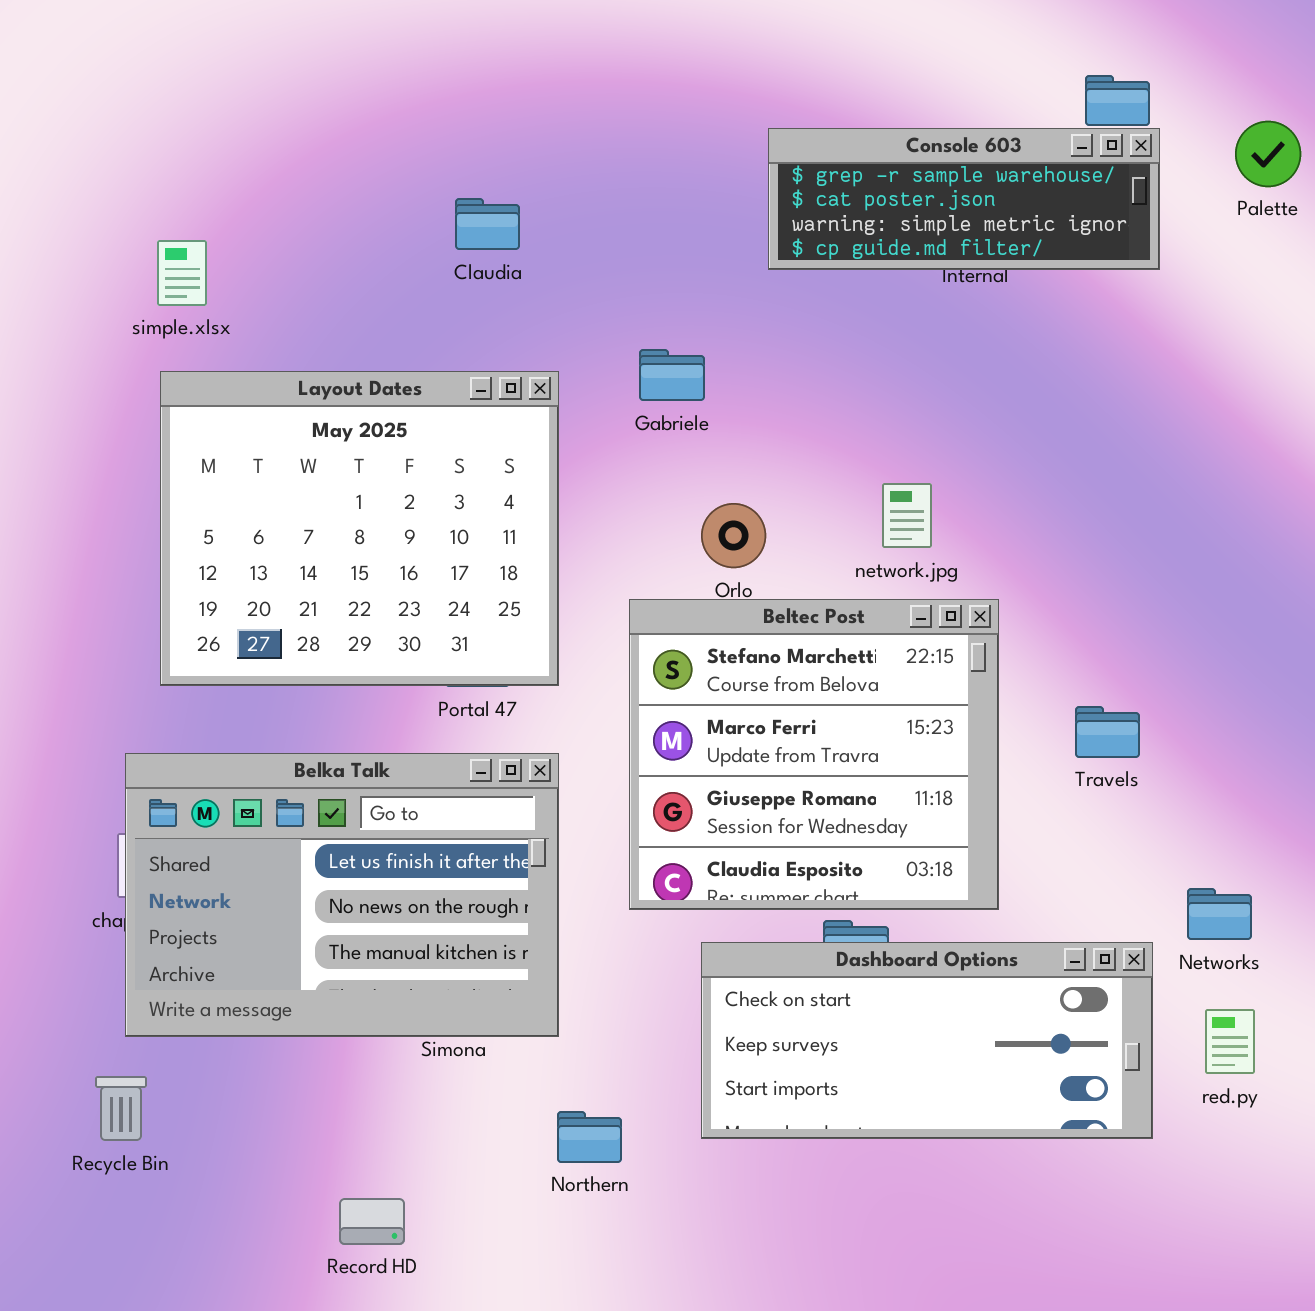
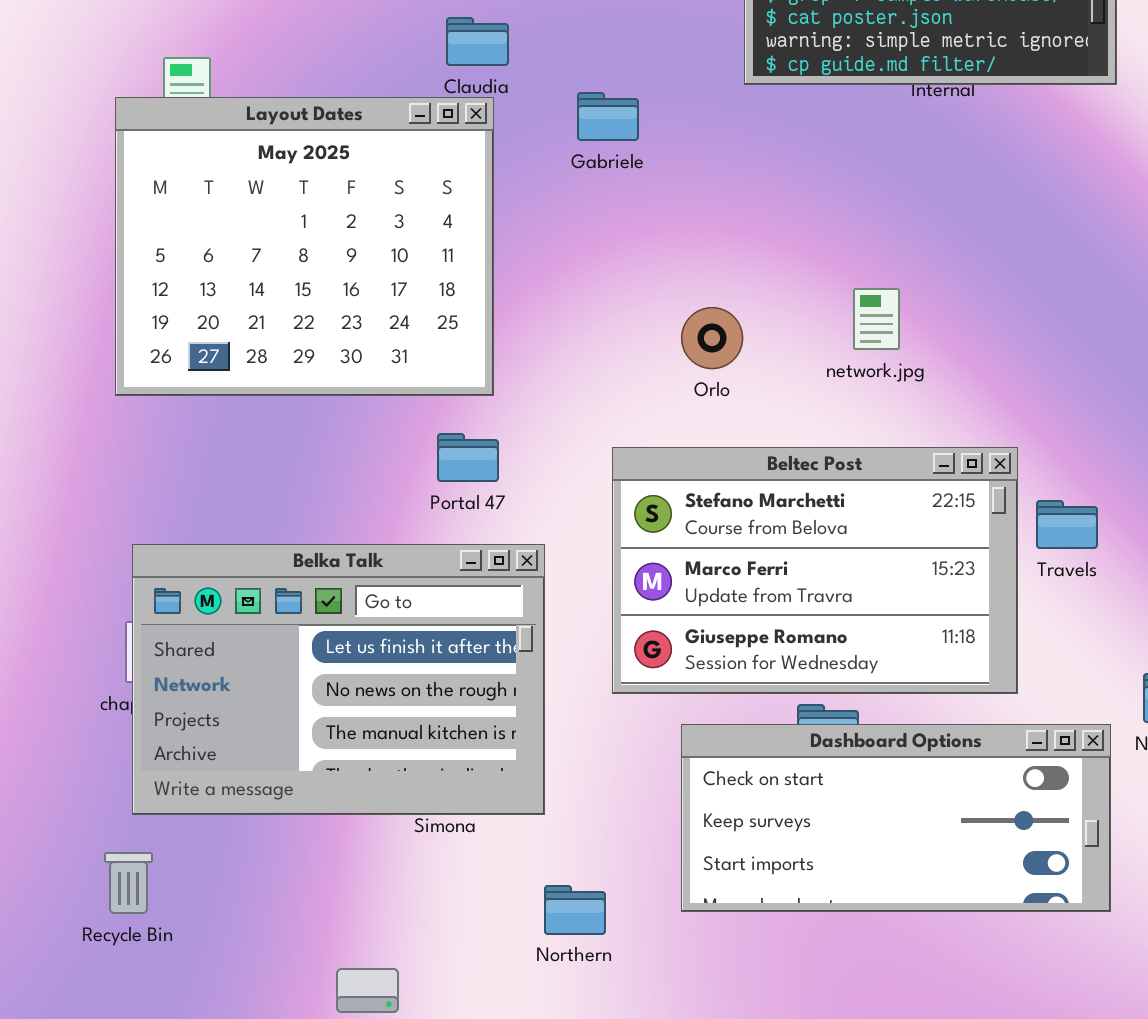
Gabriele: [639,349,705,401] -> [577,92,639,141], moved
Layout Dates: [160,371,559,686] -> [115,97,494,396], moved
Beltec Post: [629,599,999,910] -> [612,447,1018,694], resized

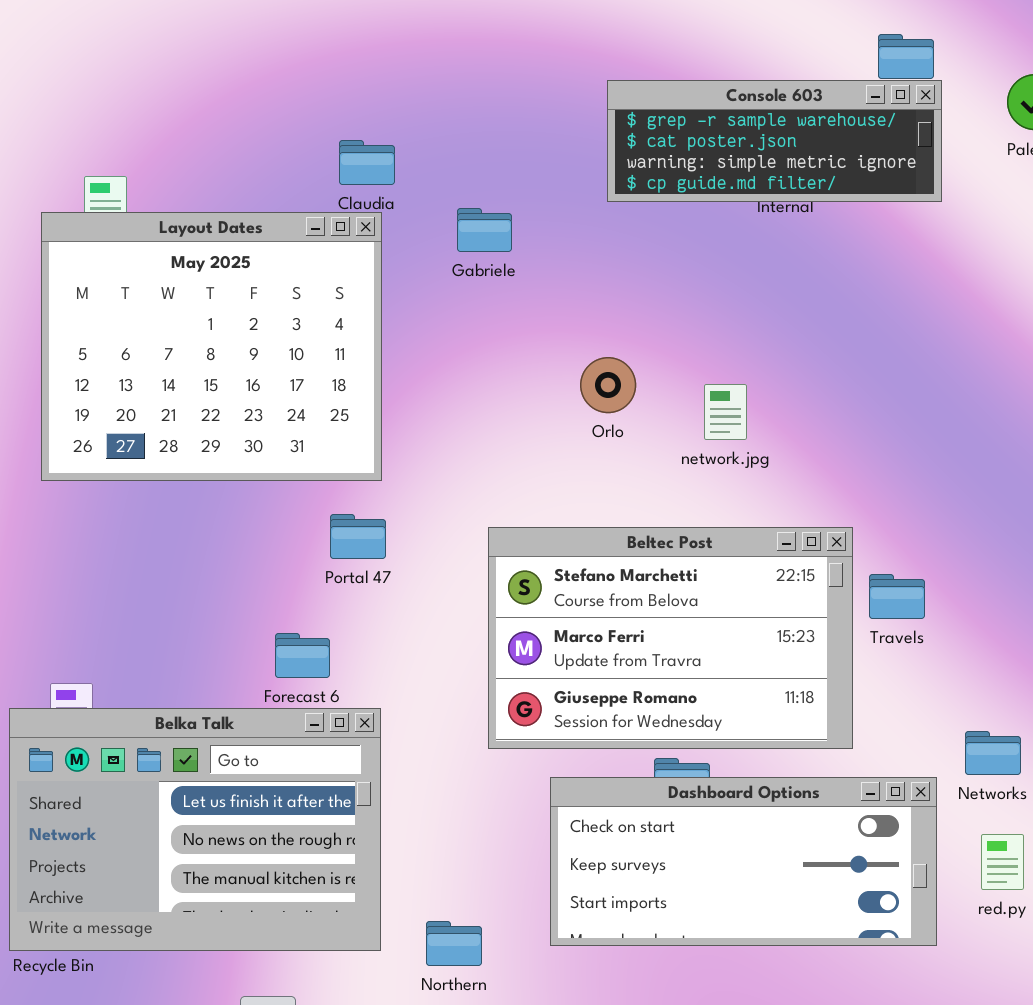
Orlo: [681,307,743,369] -> [580,357,636,413], moved
Belka Talk: [132,544,545,815] -> [9,708,381,951], moved

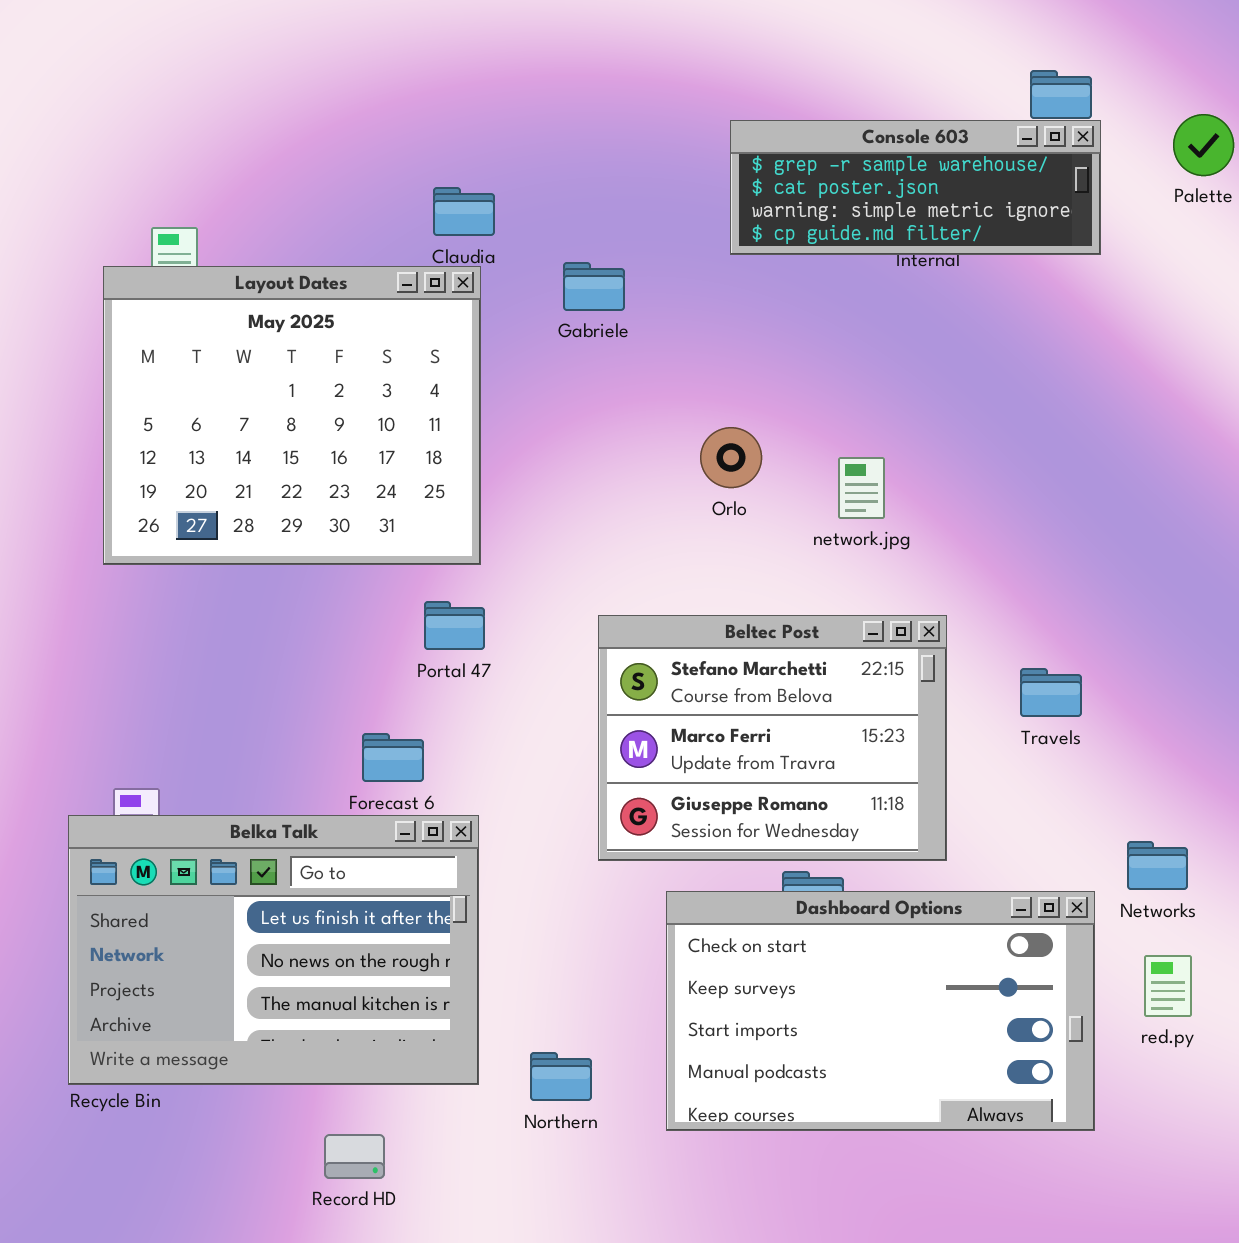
Beltec Post: [488,527,853,749] -> [598,615,947,861], resized
Dashboard Options: [550,777,937,946] -> [666,891,1095,1131], resized

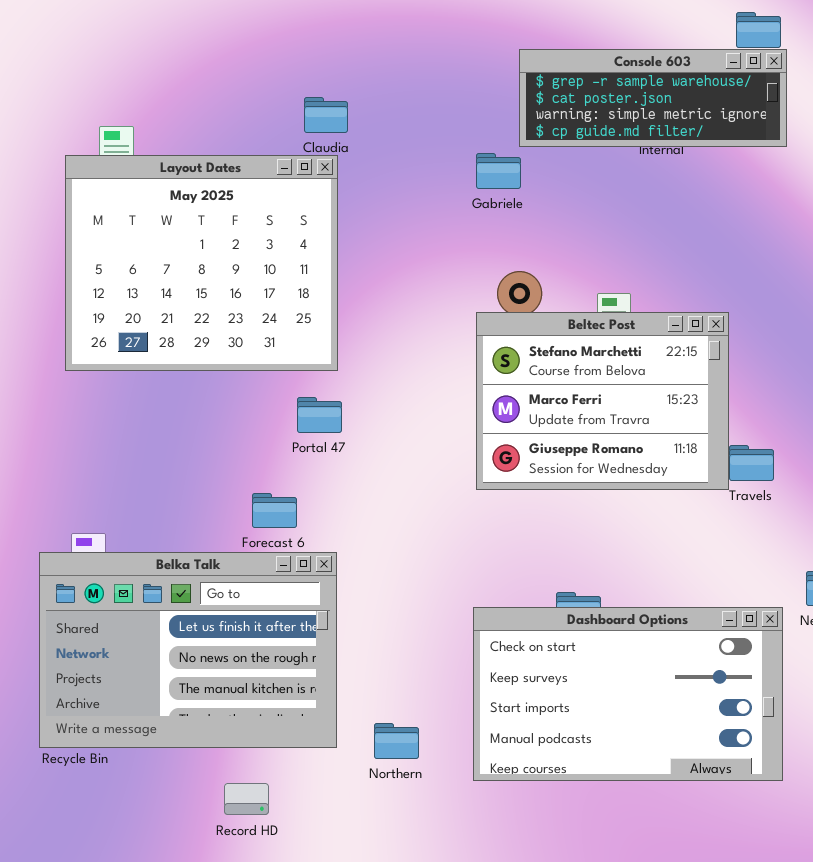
Gabriele: [563,262,625,311] -> [476,153,521,189], moved
Beltec Post: [598,615,947,861] -> [476,312,729,490], moved

